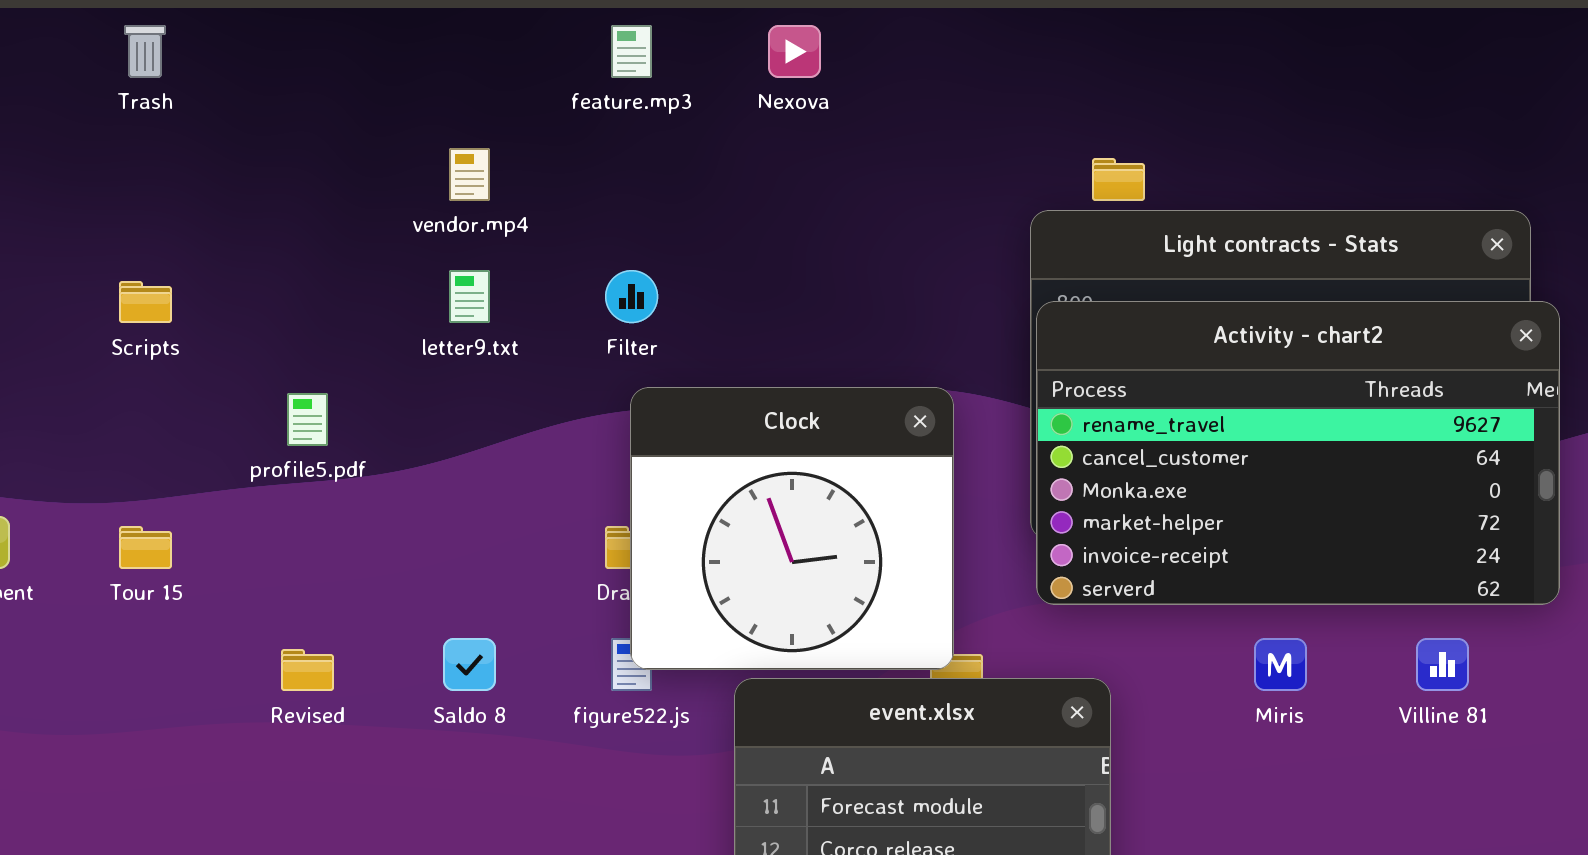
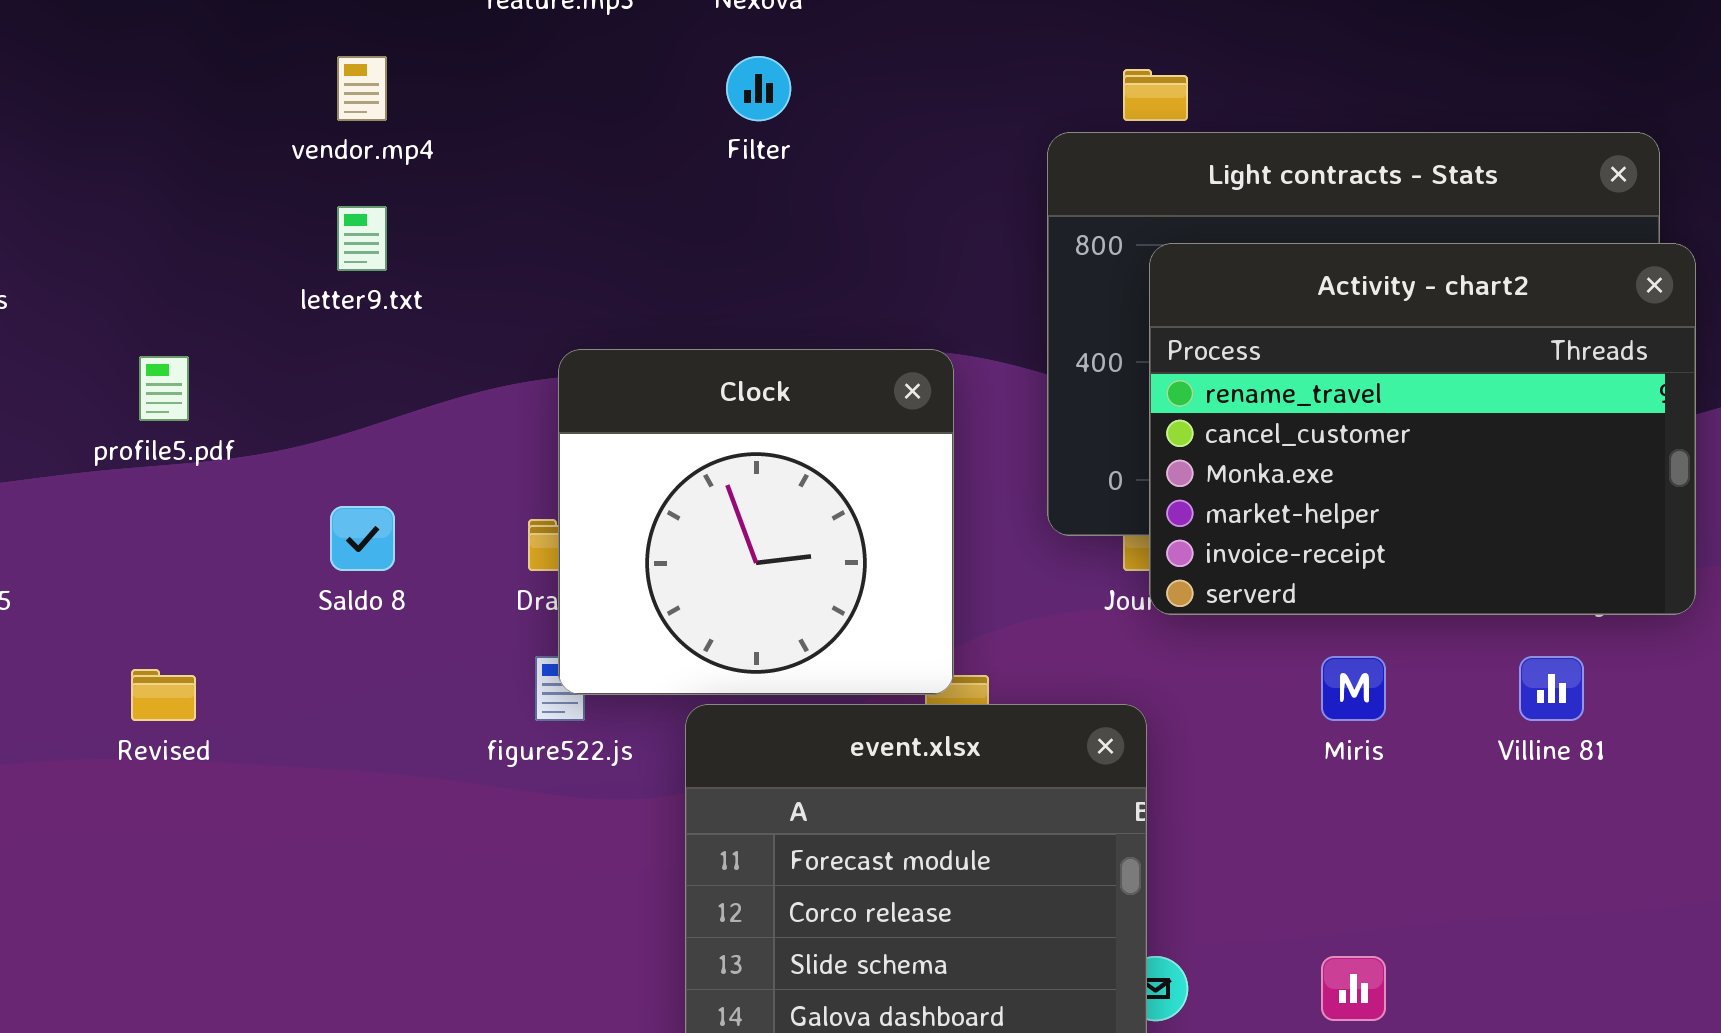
Filter: [605,270,658,323] -> [726,56,791,121], moved
Activity - chart2: [1036,301,1560,605] -> [1149,243,1696,615], resized
Saldo 8: [443,638,496,691] -> [330,506,395,571], moved

